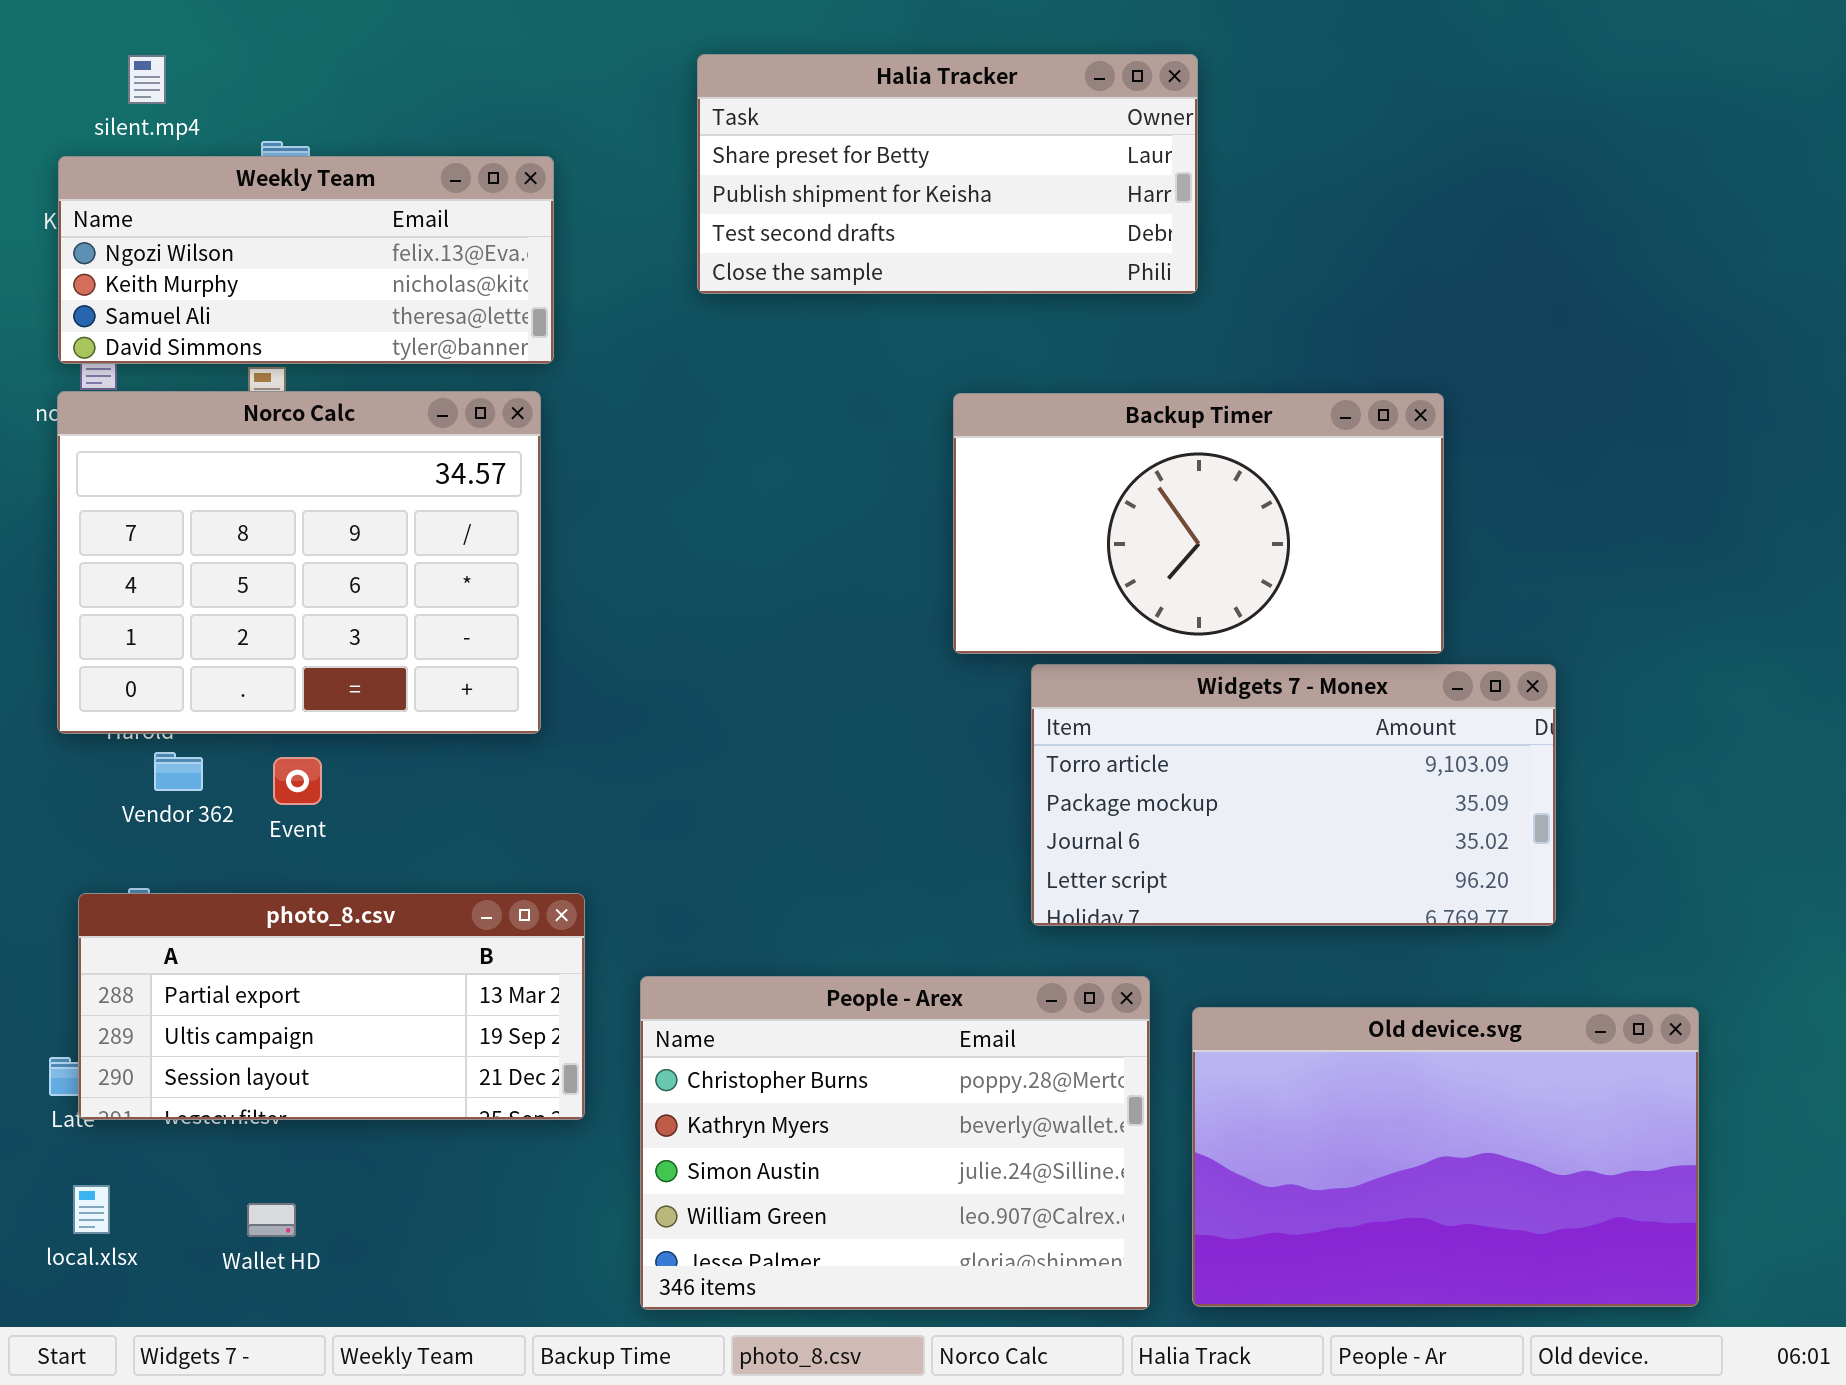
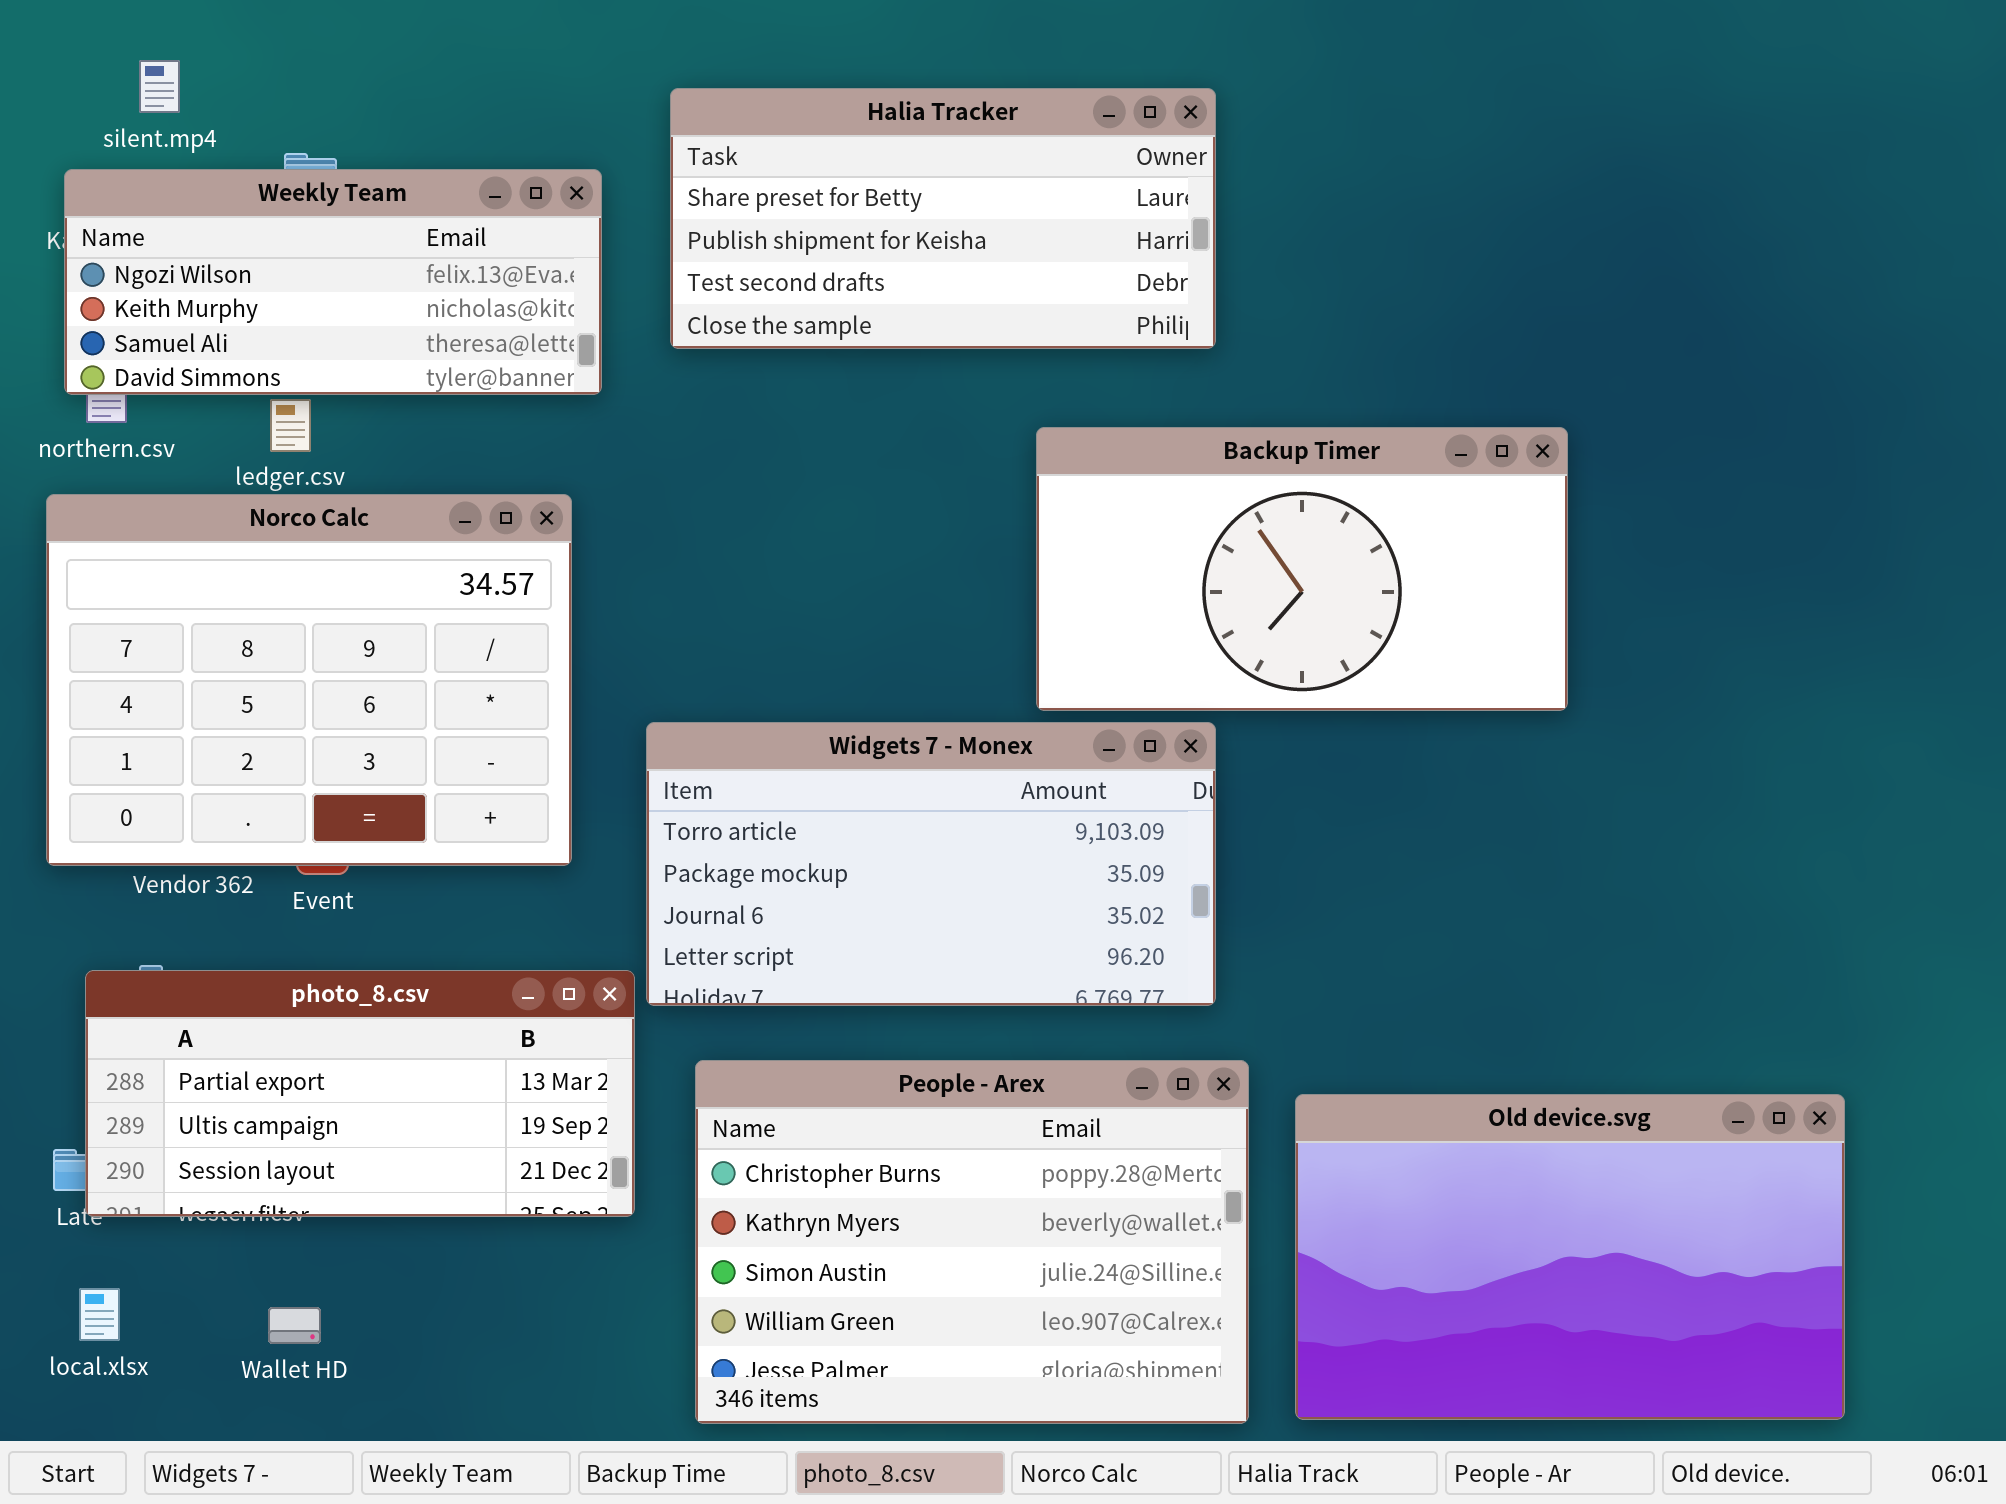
Halia Tracker: [697,54,1198,294] -> [670,88,1216,349], moved
Norco Calc: [57,391,541,734] -> [46,494,572,866], moved
Widgets 7 - Monex: [1031,664,1556,926] -> [646,722,1216,1006], moved

